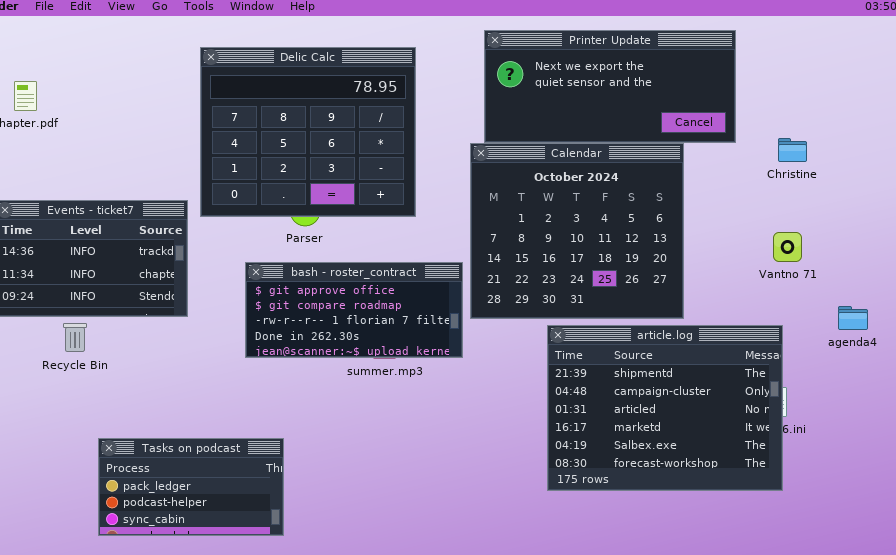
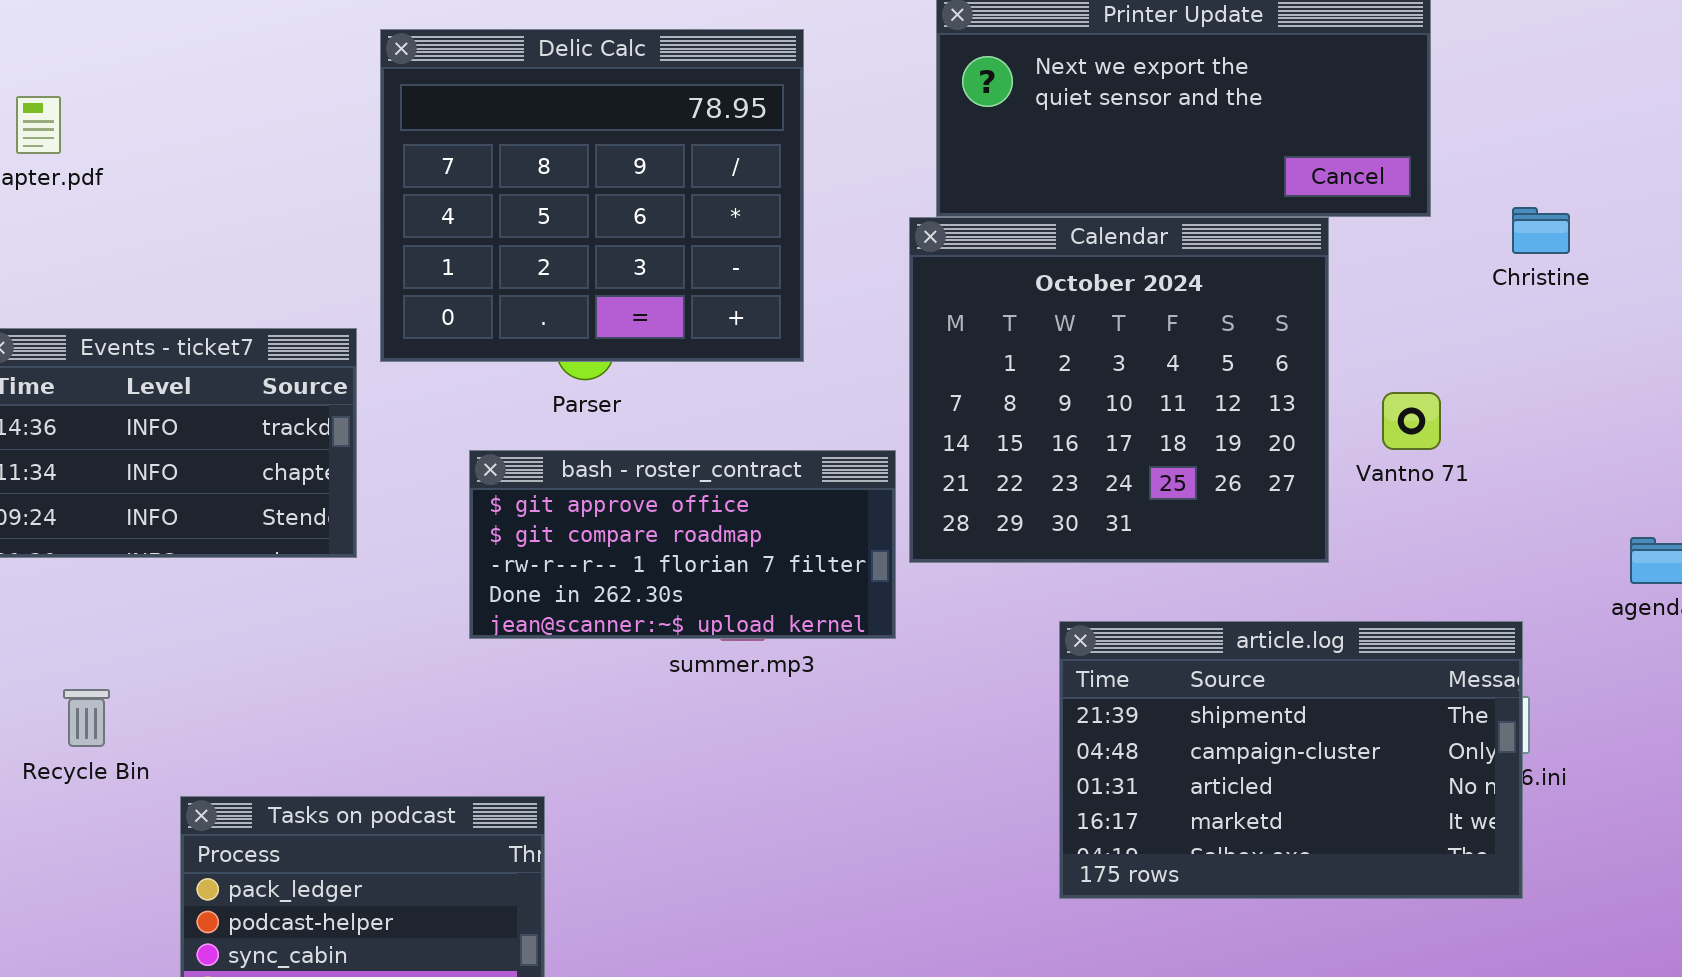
Vantno 71: [773,232,802,262] -> [1382,392,1441,450], moved
Recycle Bin: [63,323,87,352] -> [63,689,110,747], moved
article.log: [547,325,783,491] -> [1059,621,1523,899], resized

